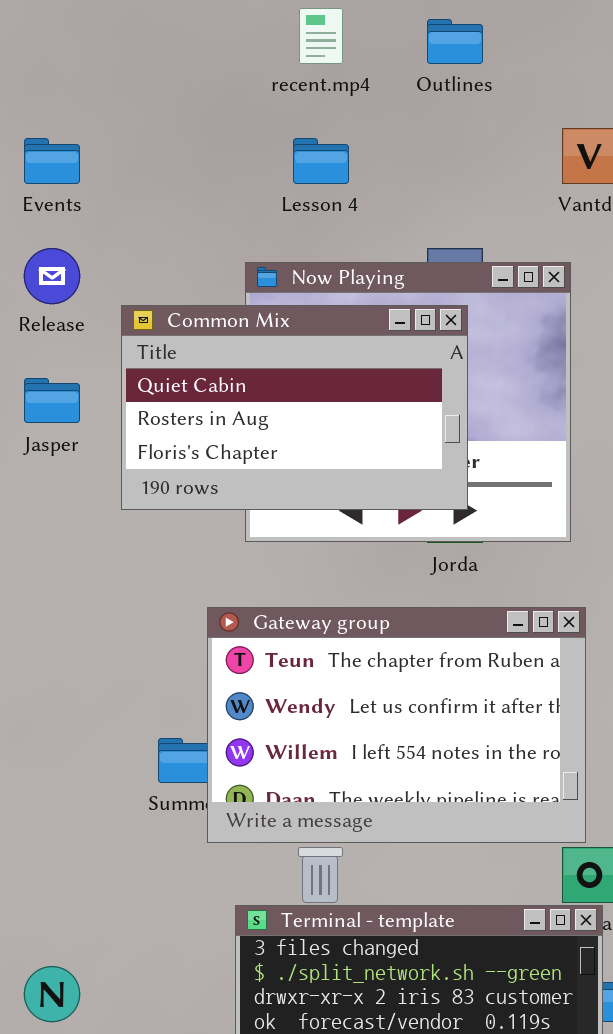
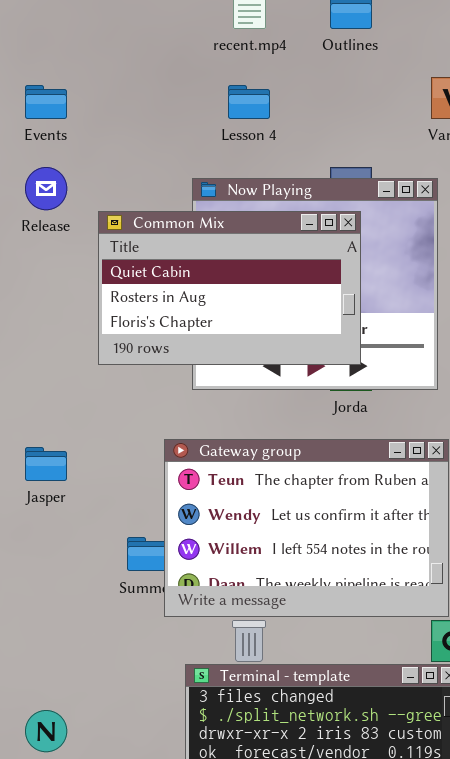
Jasper: [24,378,80,423] -> [25,447,67,481], moved

